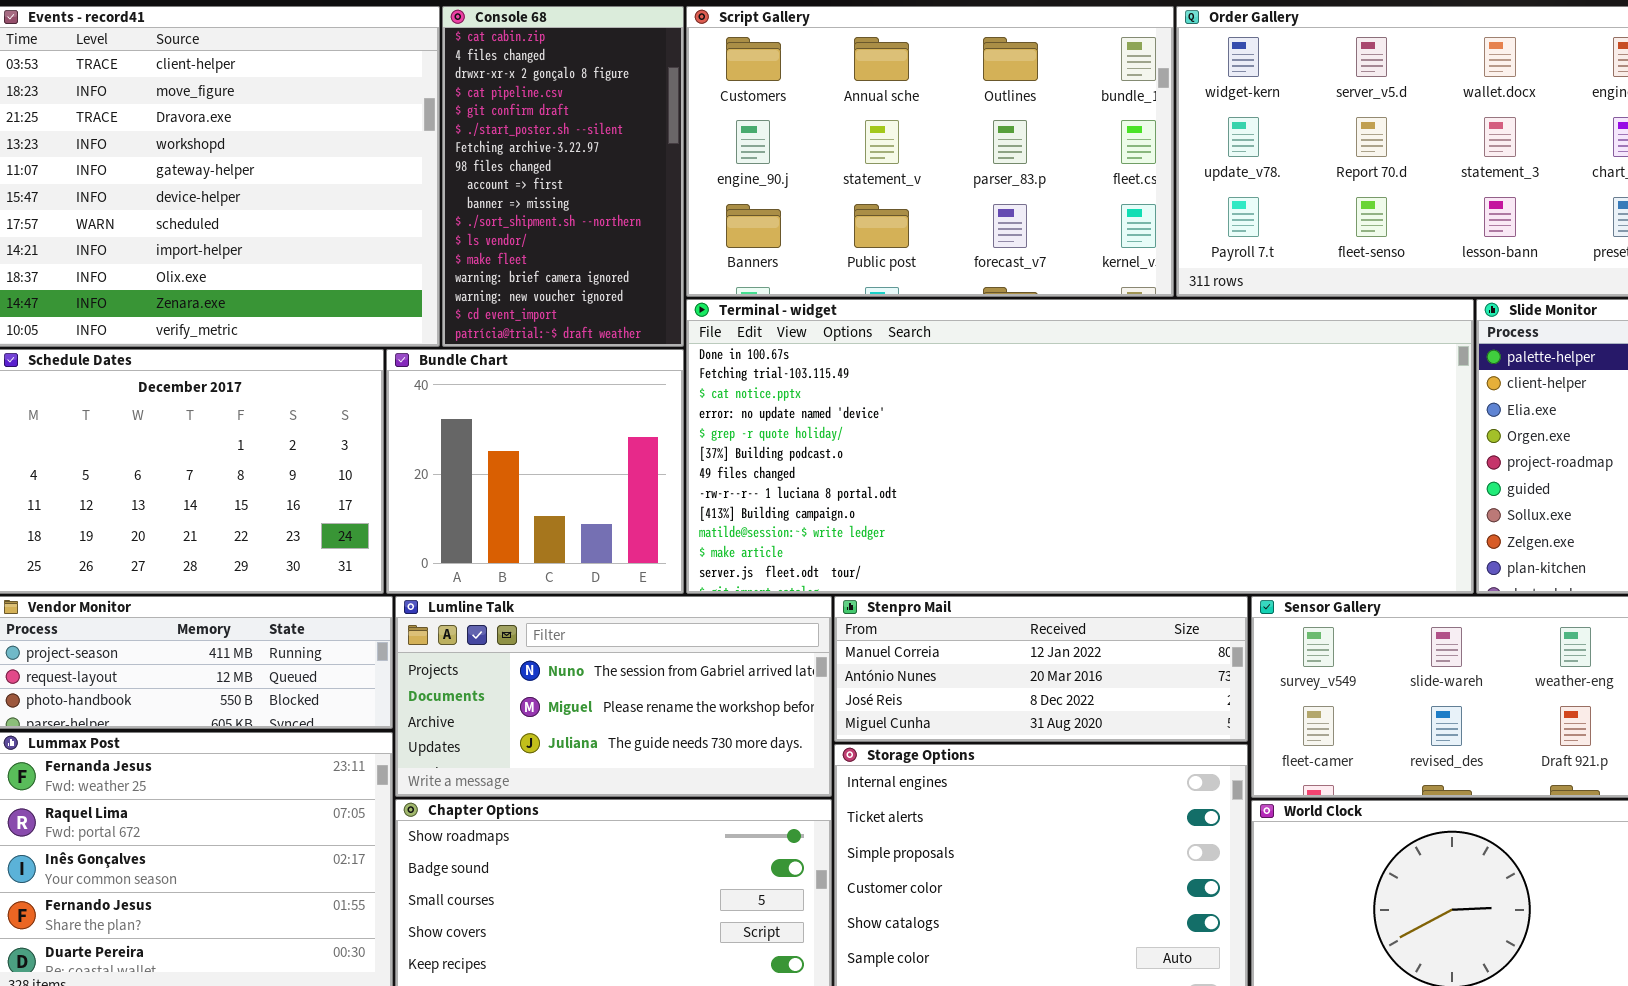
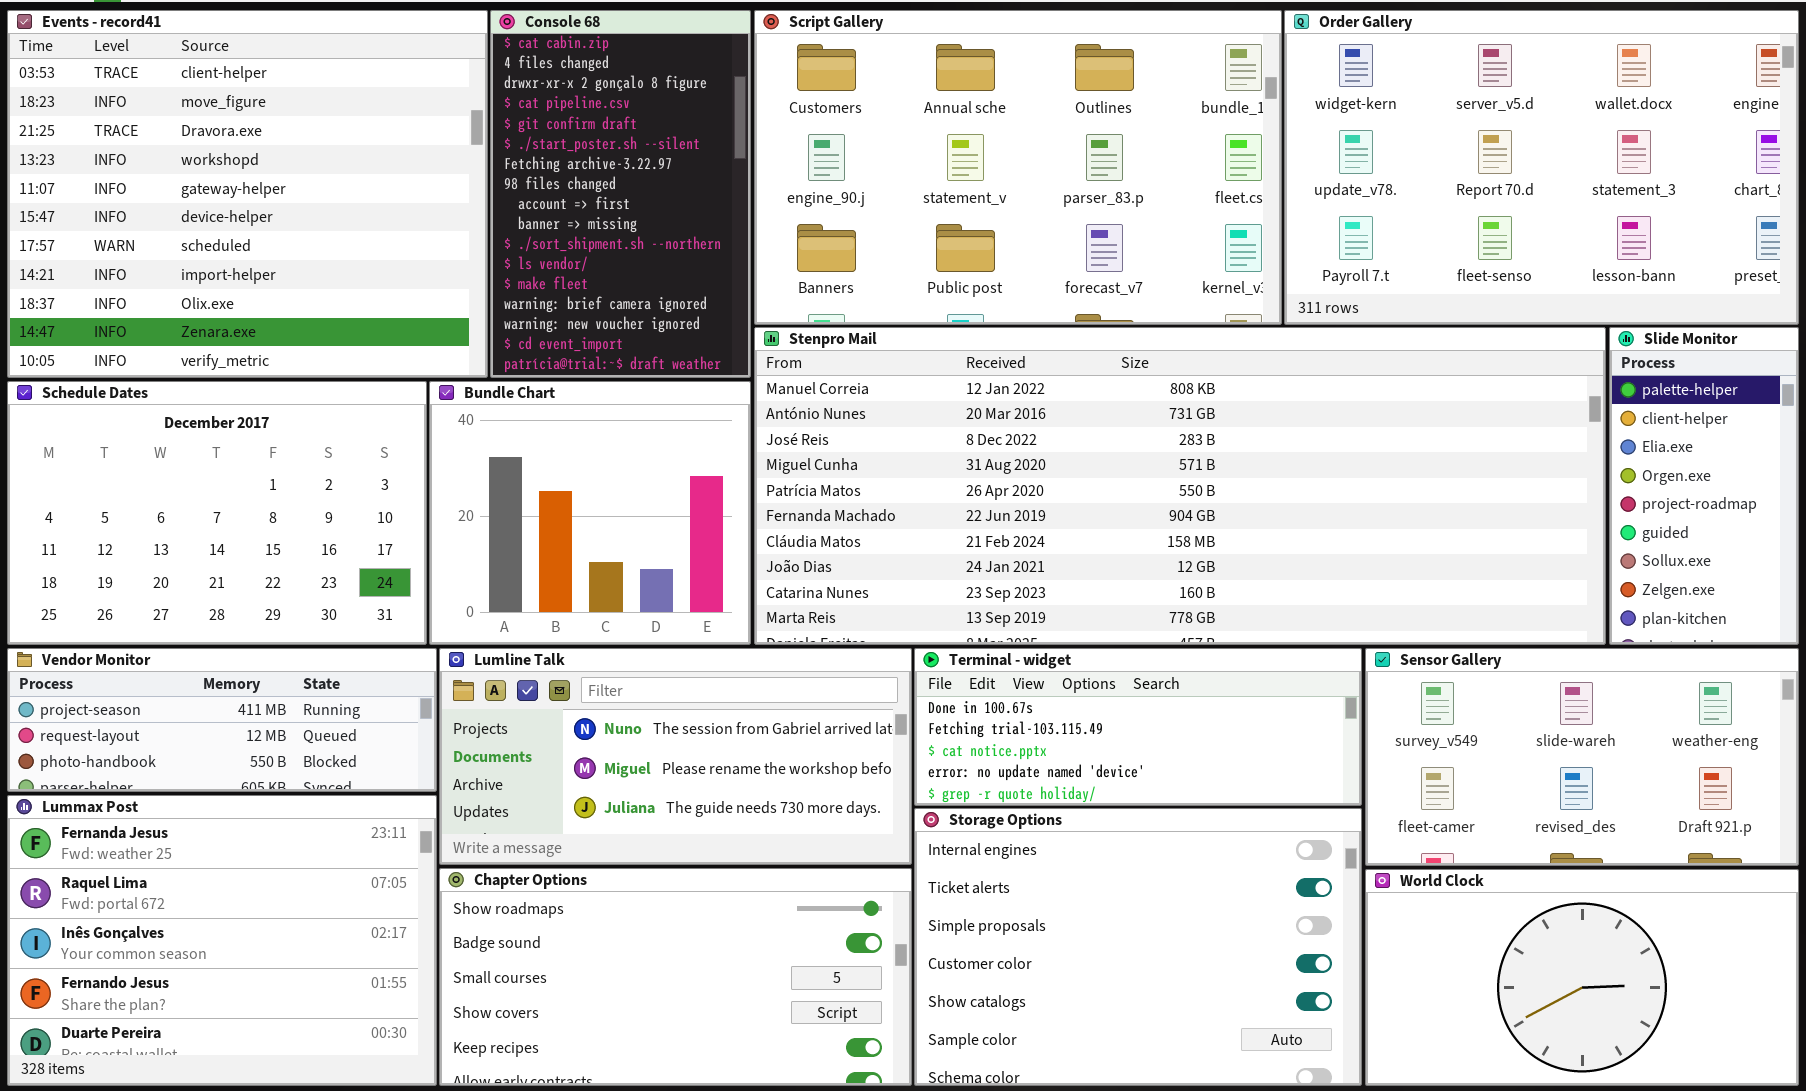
Terminal - widget: [686,299,1474,594] -> [914,648,1362,806], moved, resized
Stenpro Mail: [834,596,1248,742] -> [754,327,1606,645], moved, resized

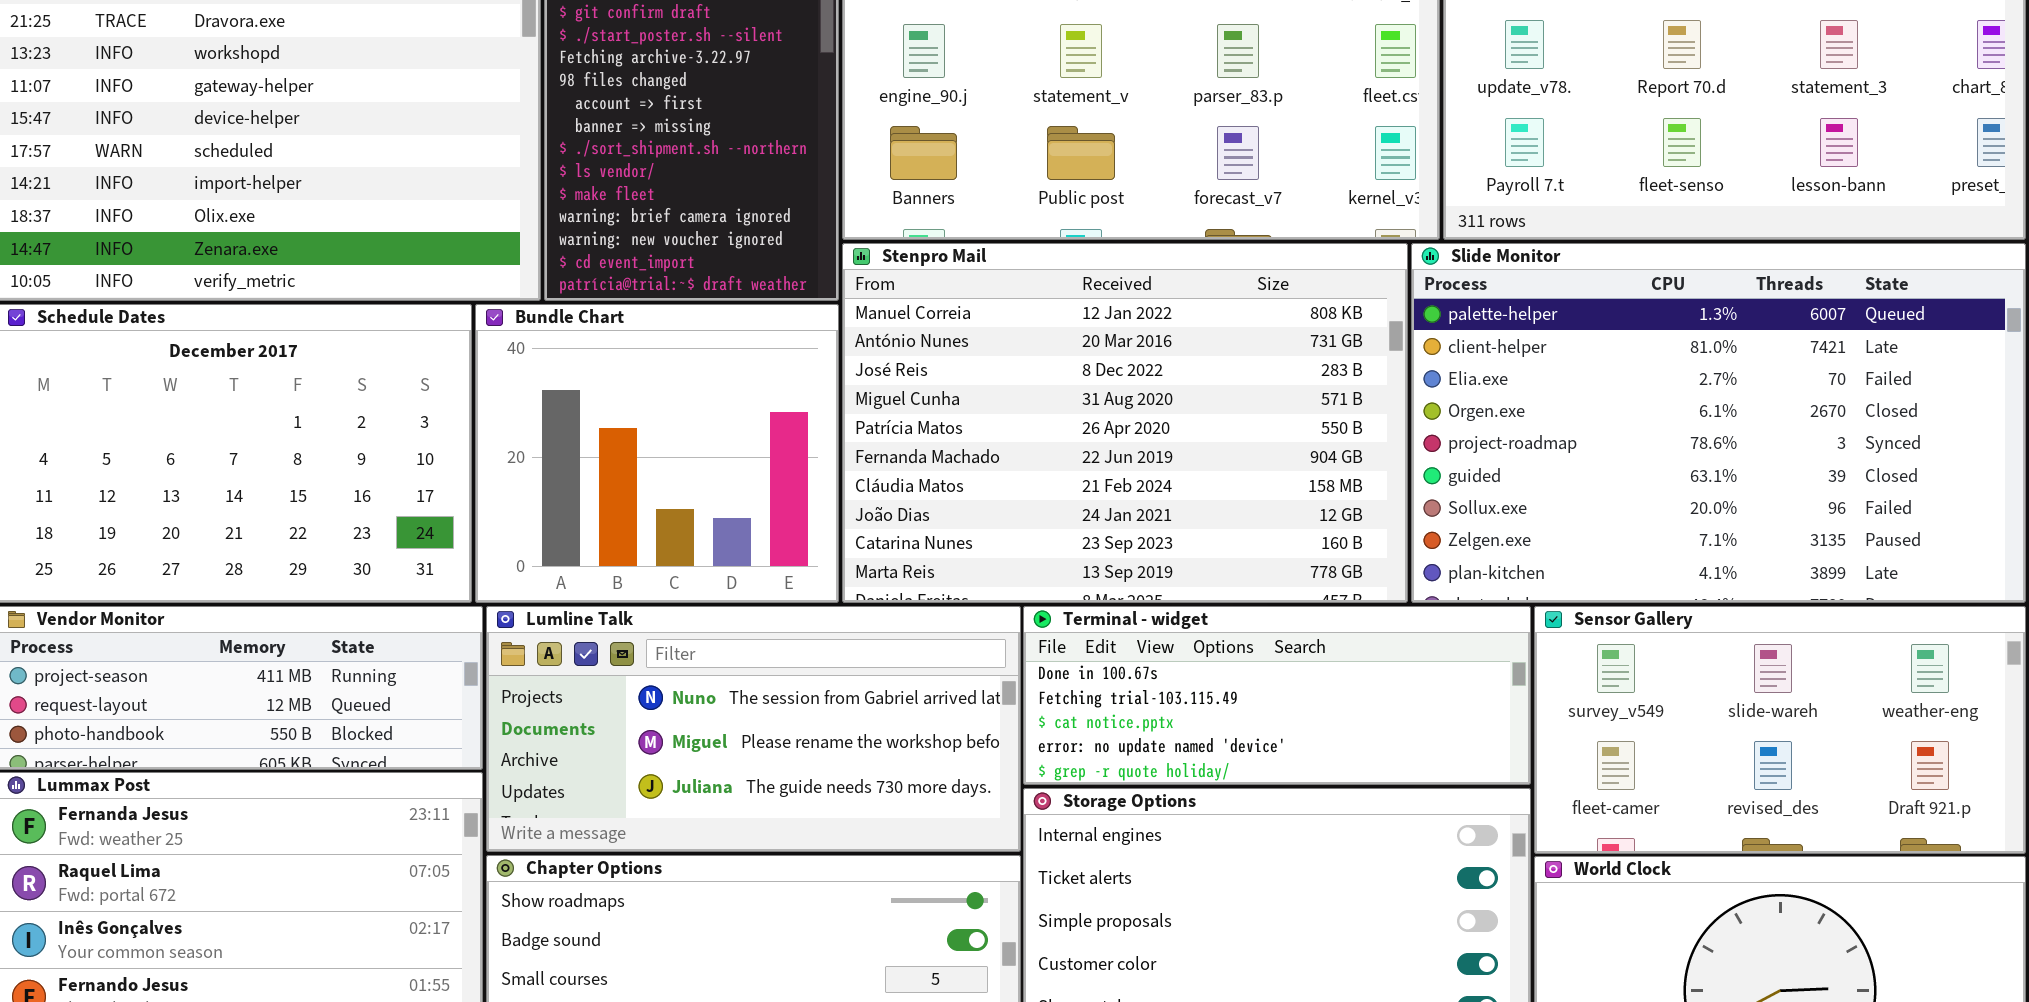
Stenpro Mail: [754,327,1606,645] -> [842,243,1408,603], resized
Slide Monitor: [1609,327,1799,645] -> [1411,243,2026,603], resized

